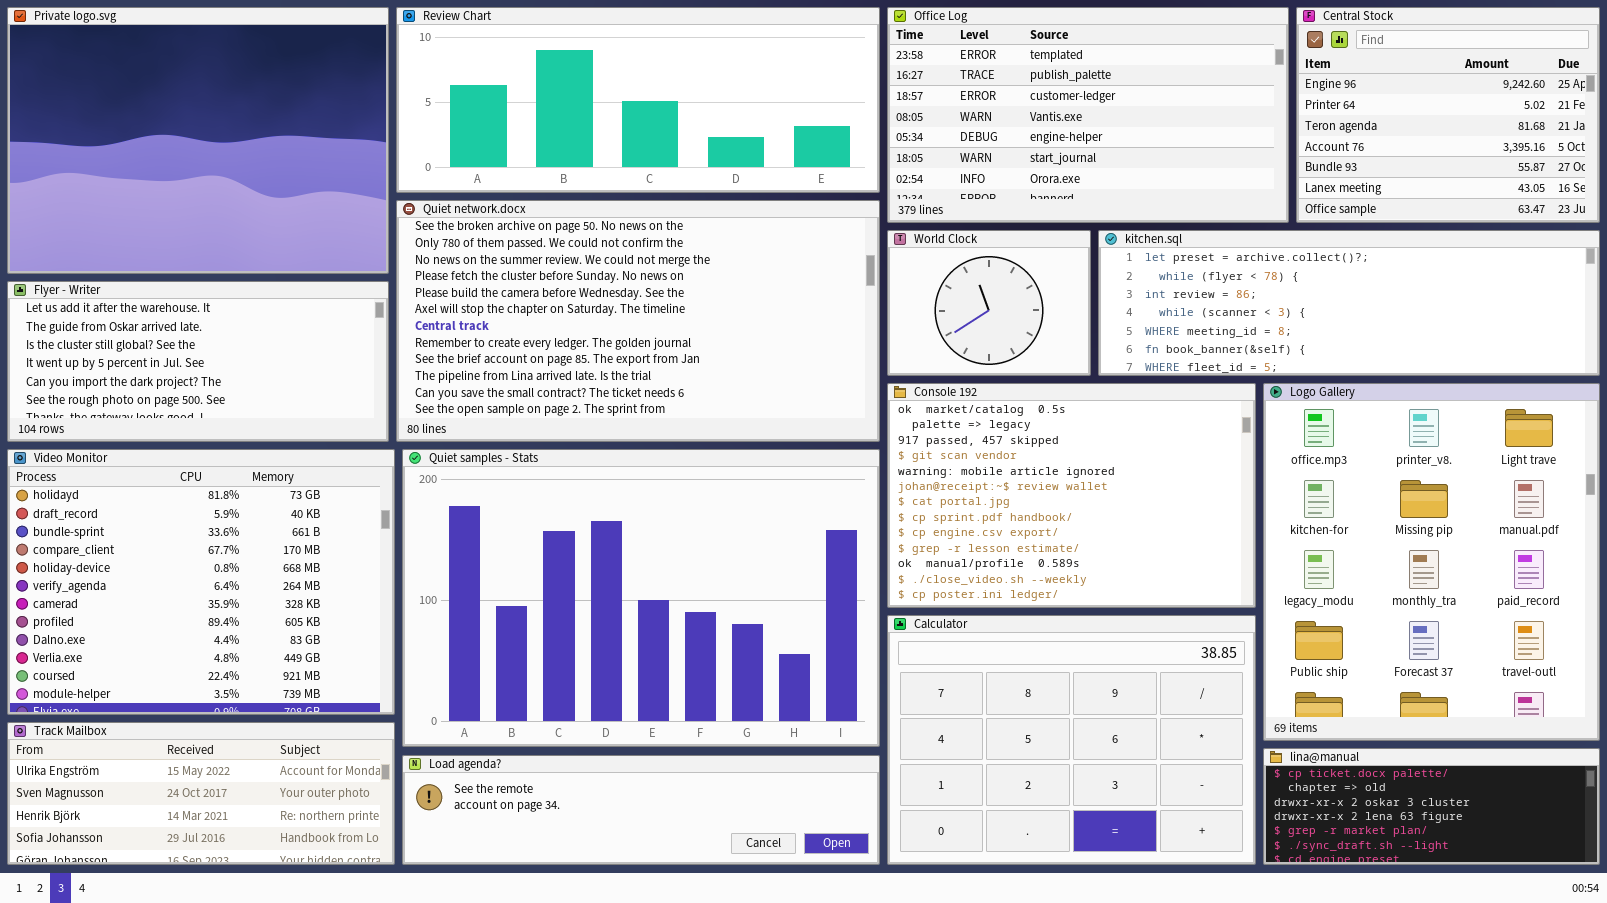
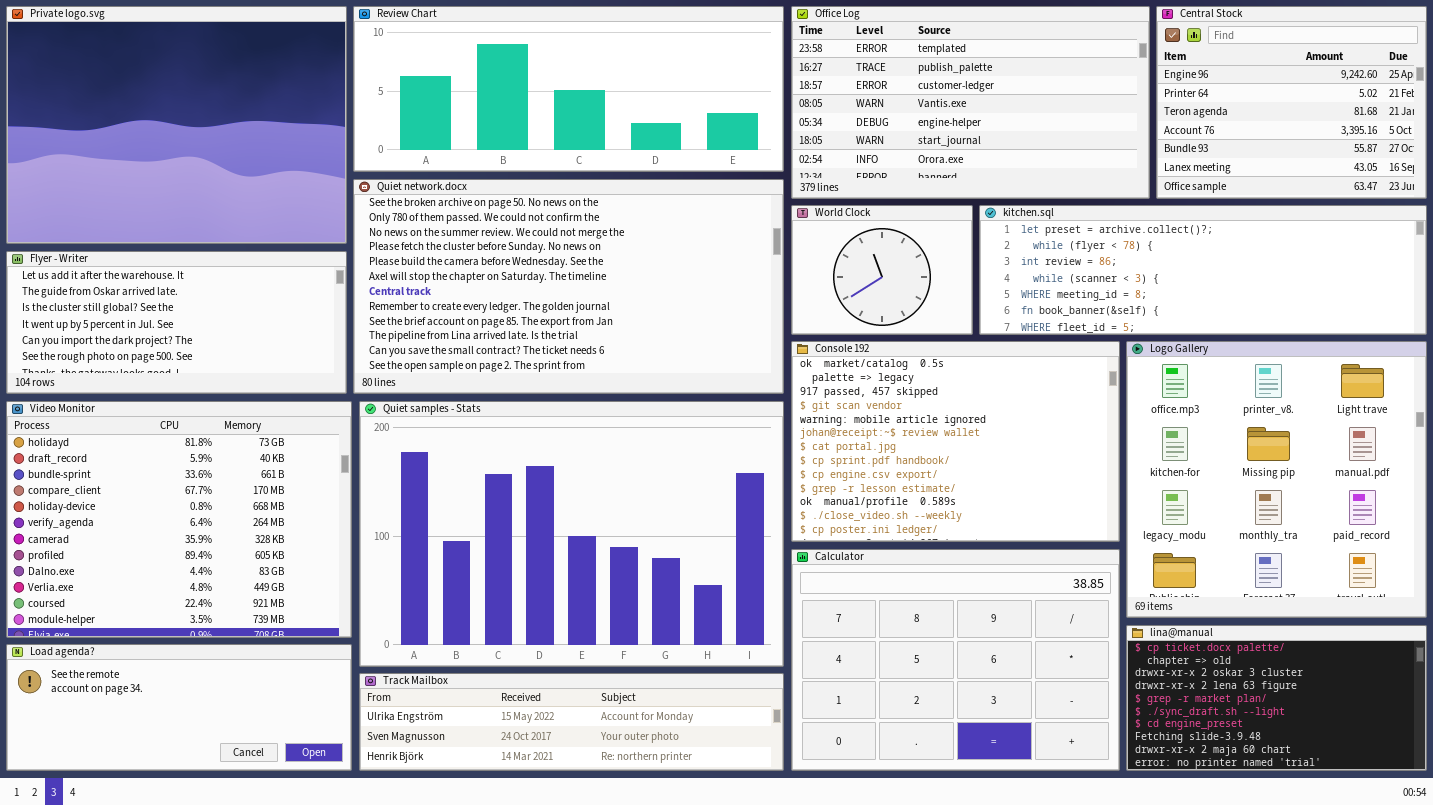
Logo Gallery: [1263,383,1600,741] -> [1126,341,1427,618], resized
Track Mailbox: [7,722,395,865] -> [359,673,784,771], moved, resized
lina@manual: [1263,748,1600,865] -> [1126,625,1427,771], resized
Load agenda?: [402,755,880,865] -> [6,644,352,771], moved, resized

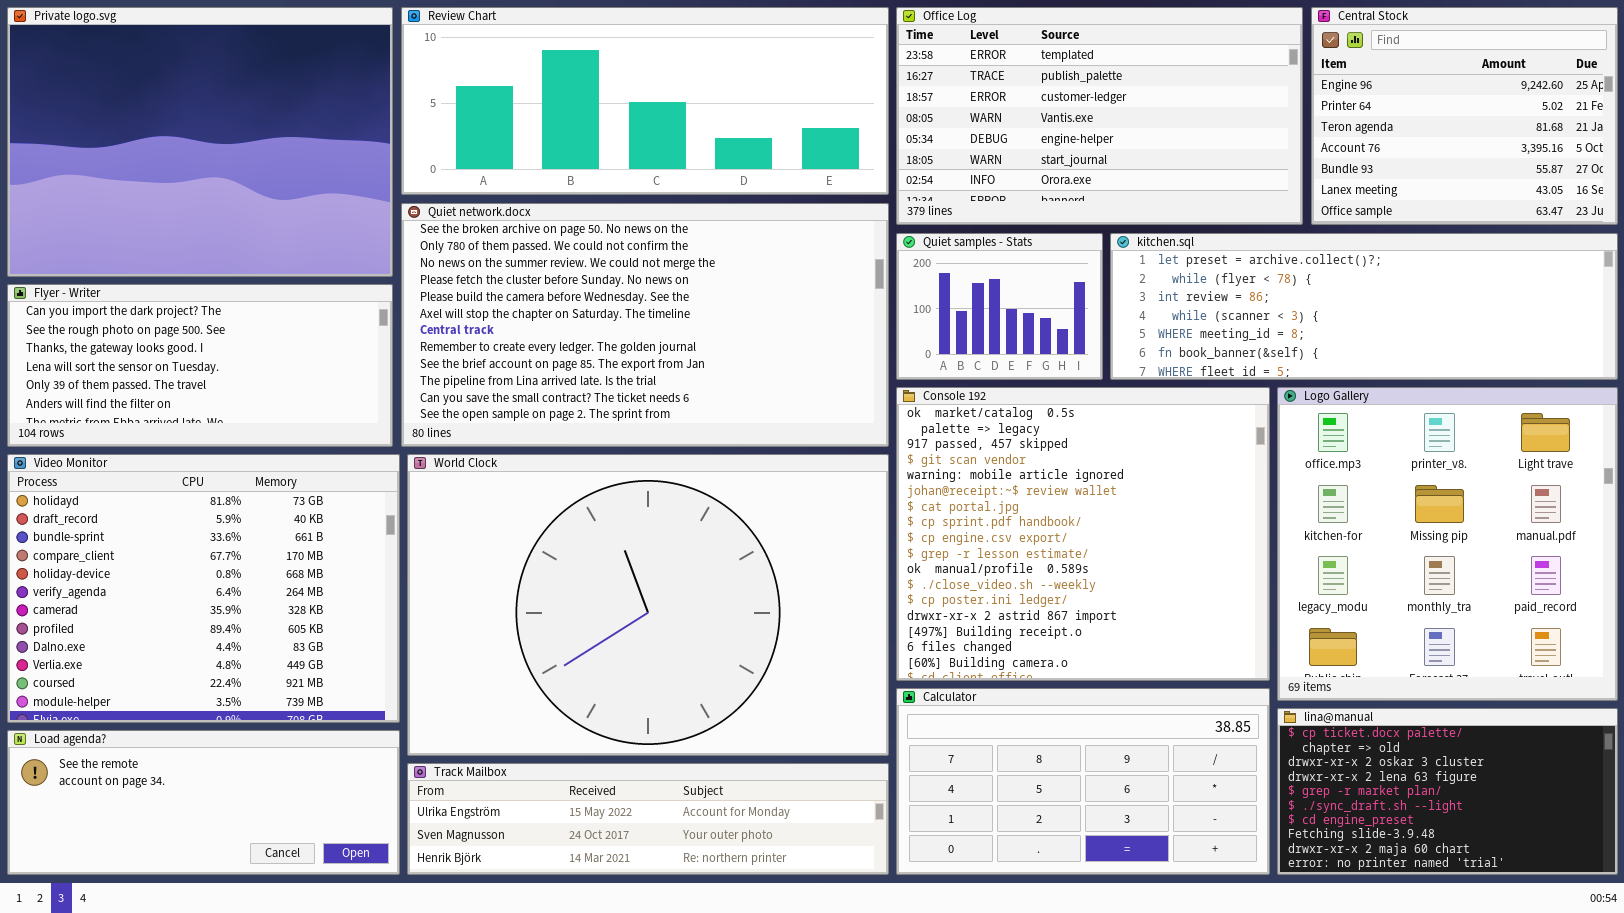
World Clock: [791,205,973,335] -> [407,454,889,756], moved, resized
Flyer - Writer: [6,251,347,394] -> [7,284,393,447], scrolled down 4 rows
Console 192: [791,341,1120,542] -> [896,387,1270,681], resized
Quiet samples - Stats: [359,401,784,667] -> [896,233,1103,380], moved, resized
Calculator: [791,549,1120,771] -> [896,688,1270,875], resized

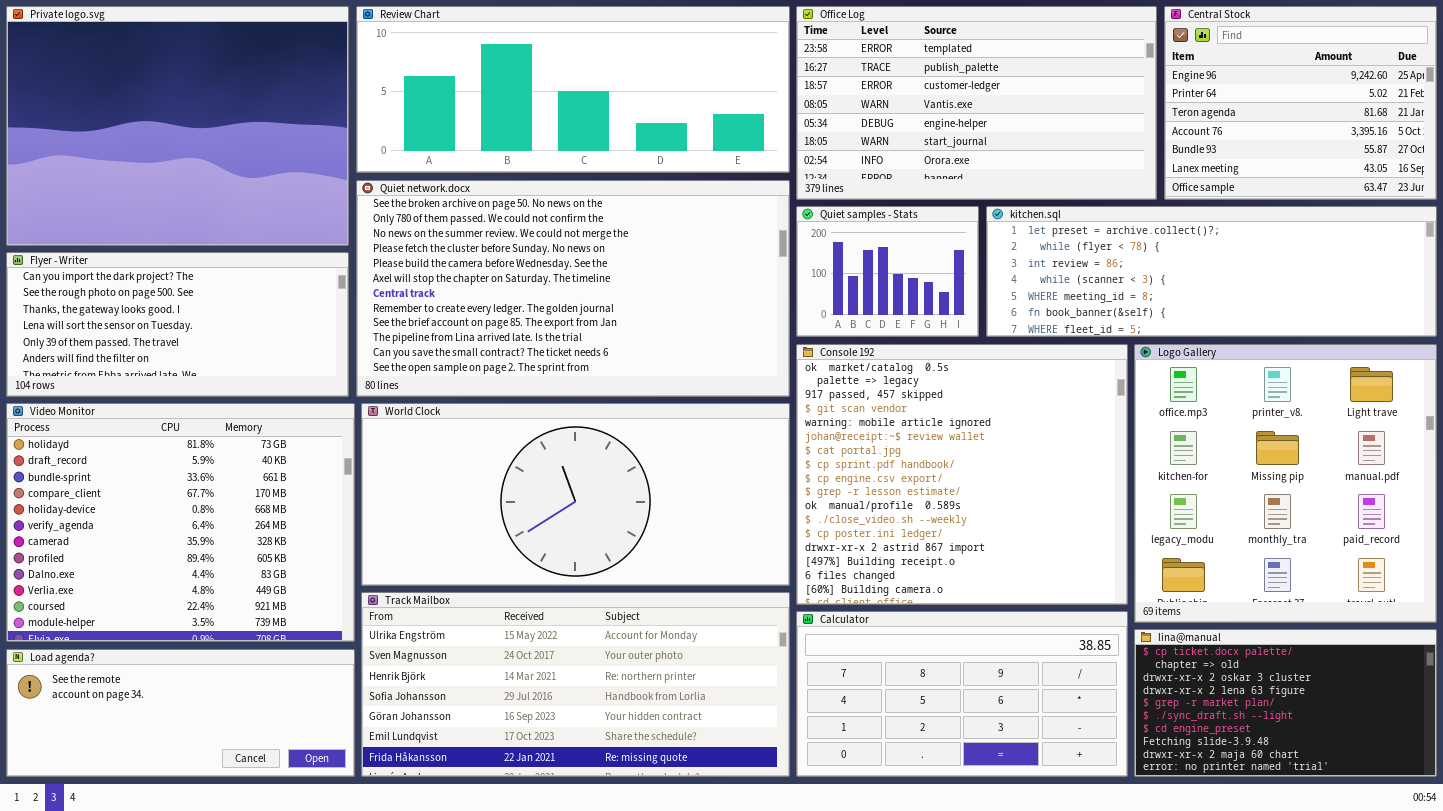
World Clock: [407,454,889,756] -> [361,403,790,586], resized
Track Mailbox: [407,763,889,875] -> [361,592,790,777], resized

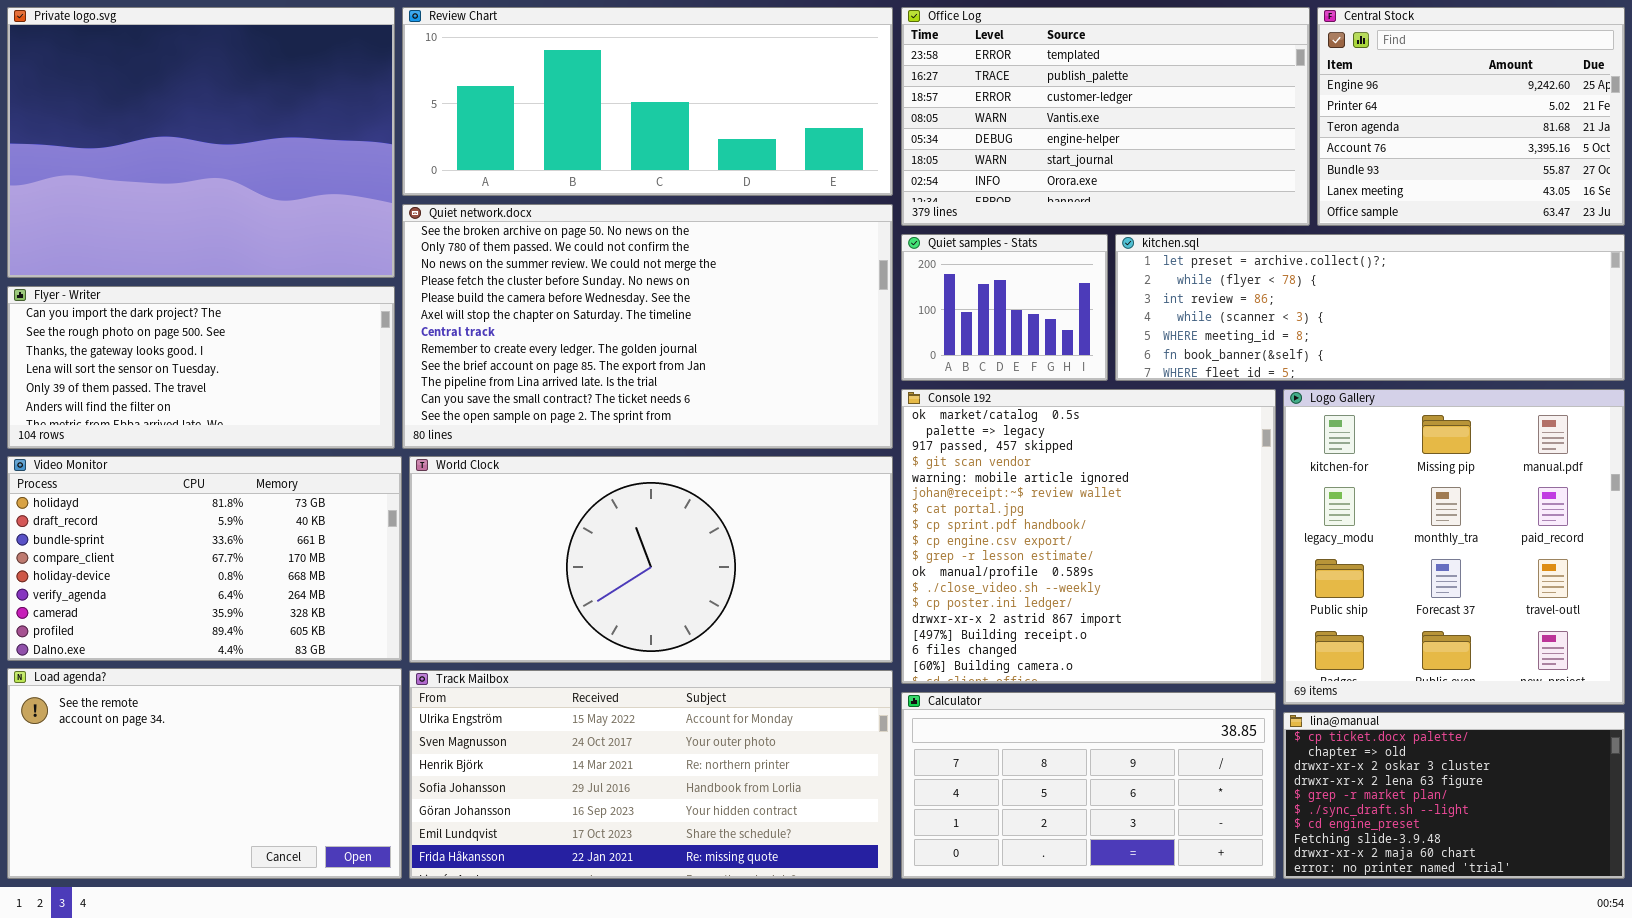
Logo Gallery: [1134,344,1437,623] -> [1283,389,1625,705], scrolled down 1 row
Video Monitor: [6,403,355,642] -> [7,456,402,661], resized
Load agenda?: [6,649,355,777] -> [7,668,402,879], resized

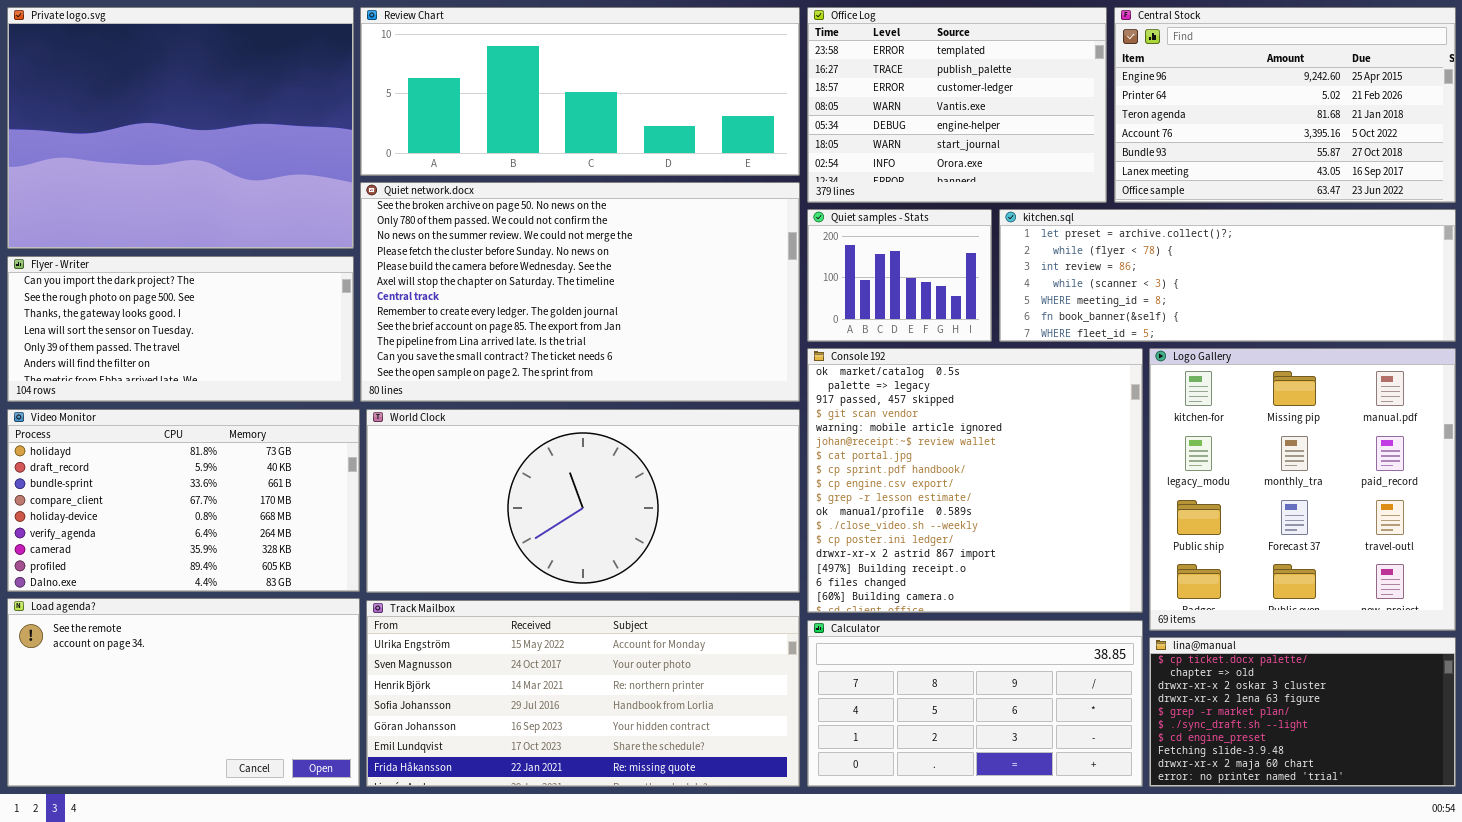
Office Log: [901,7,1310,226] -> [807,7,1107,203], resized
Central Stock: [1317,7,1625,226] -> [1114,7,1456,203], resized

